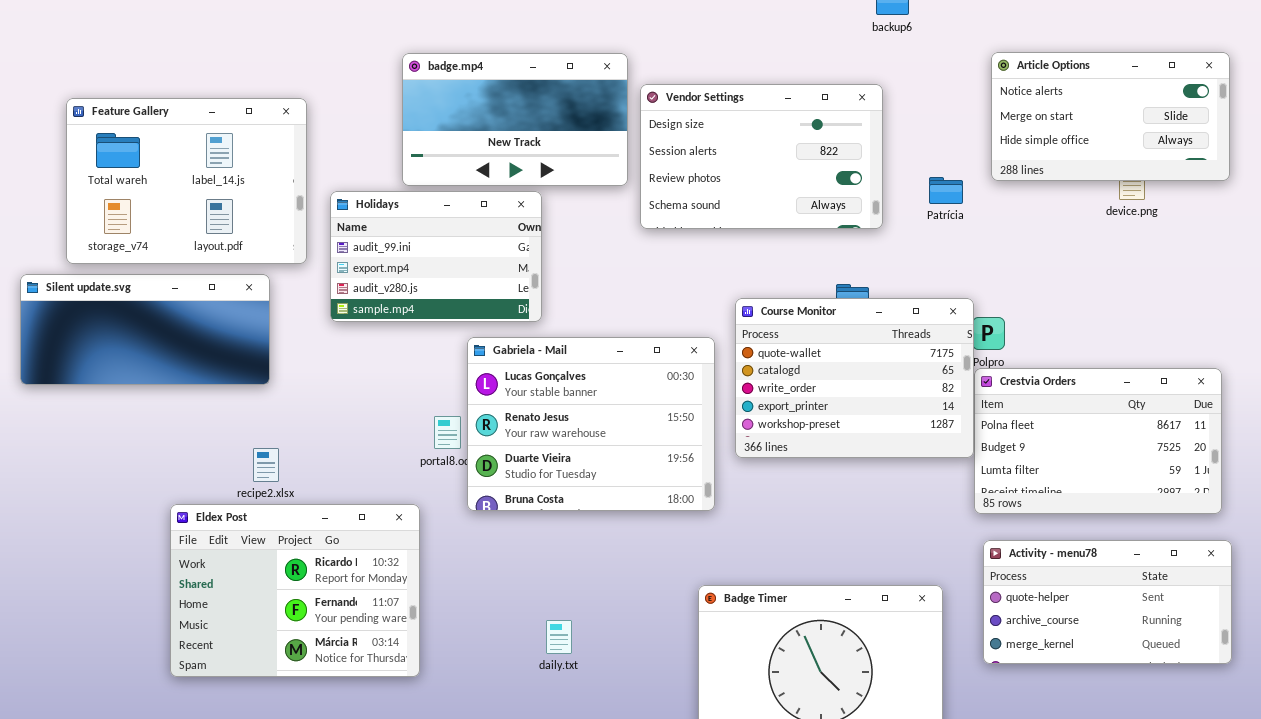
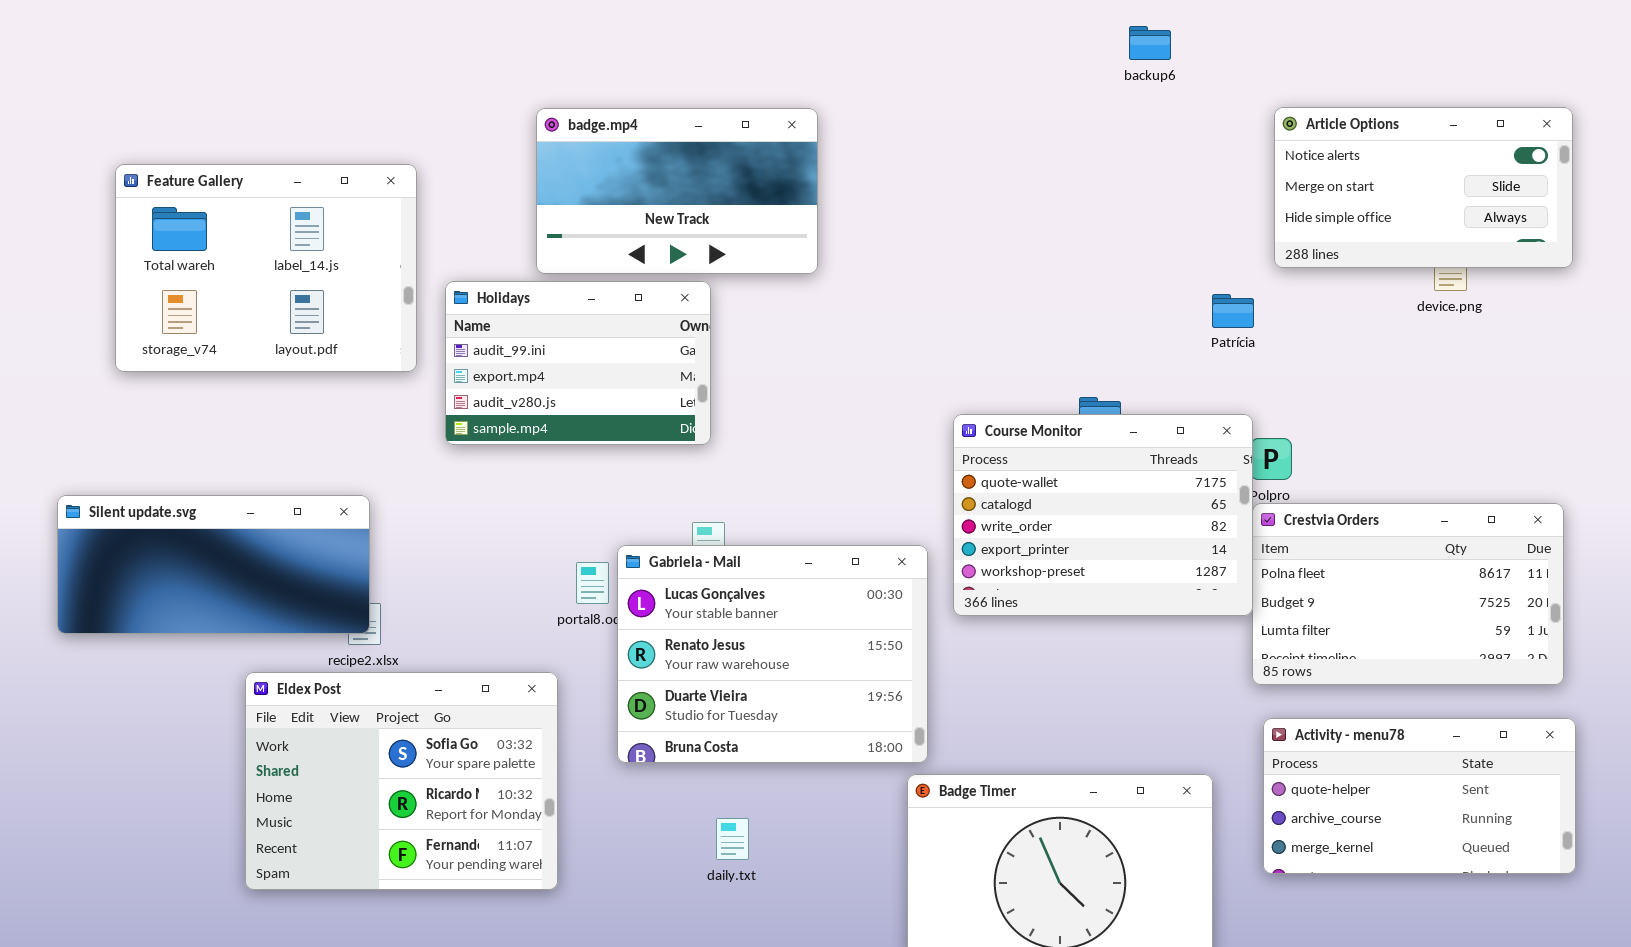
Vendor Settings: [640,84,883,229] -> none, closed
Patrícia: [929,177,963,204] -> [1212,294,1254,328], moved
Silent update.svg: [20,274,270,385] -> [57,495,370,634], moved
Gabriela - Mail: [467,337,715,511] -> [617,545,928,763], moved
Eldex Post: [170,504,420,677] -> [245,672,558,890], scrolled up 1 row

